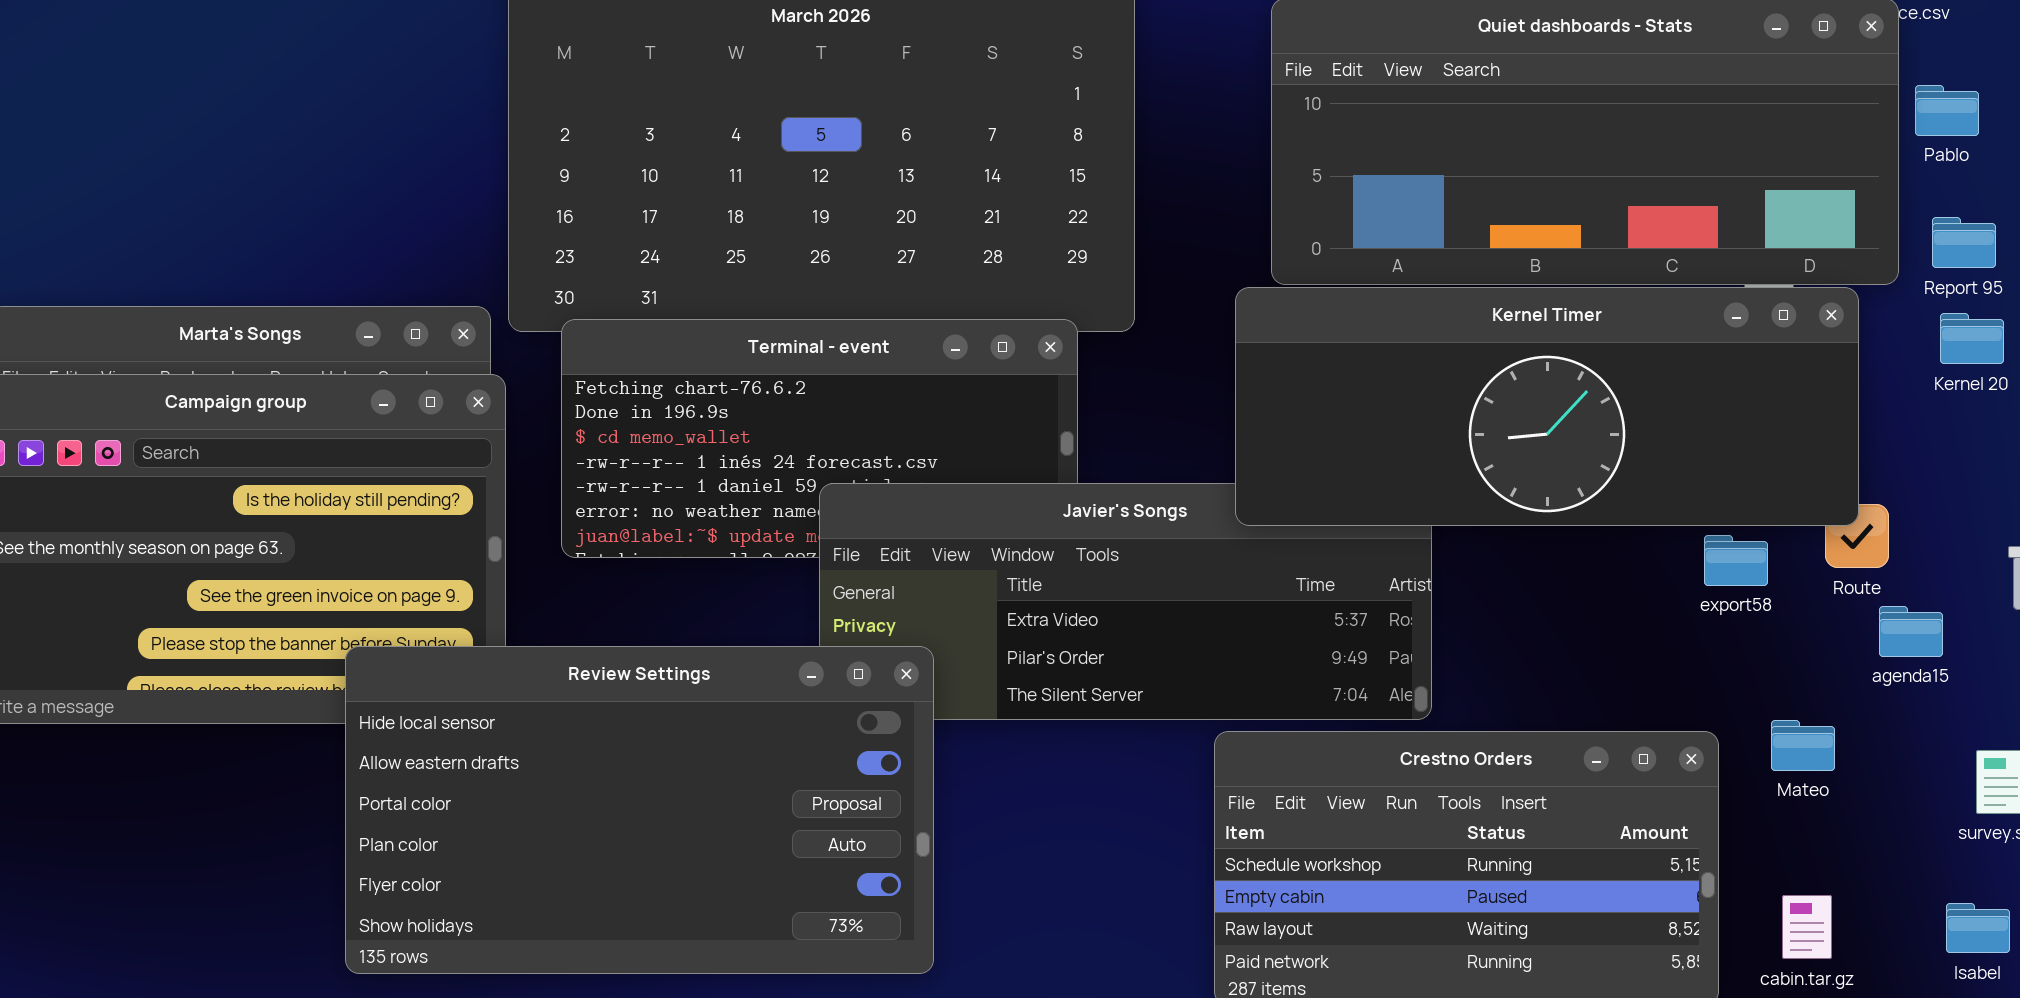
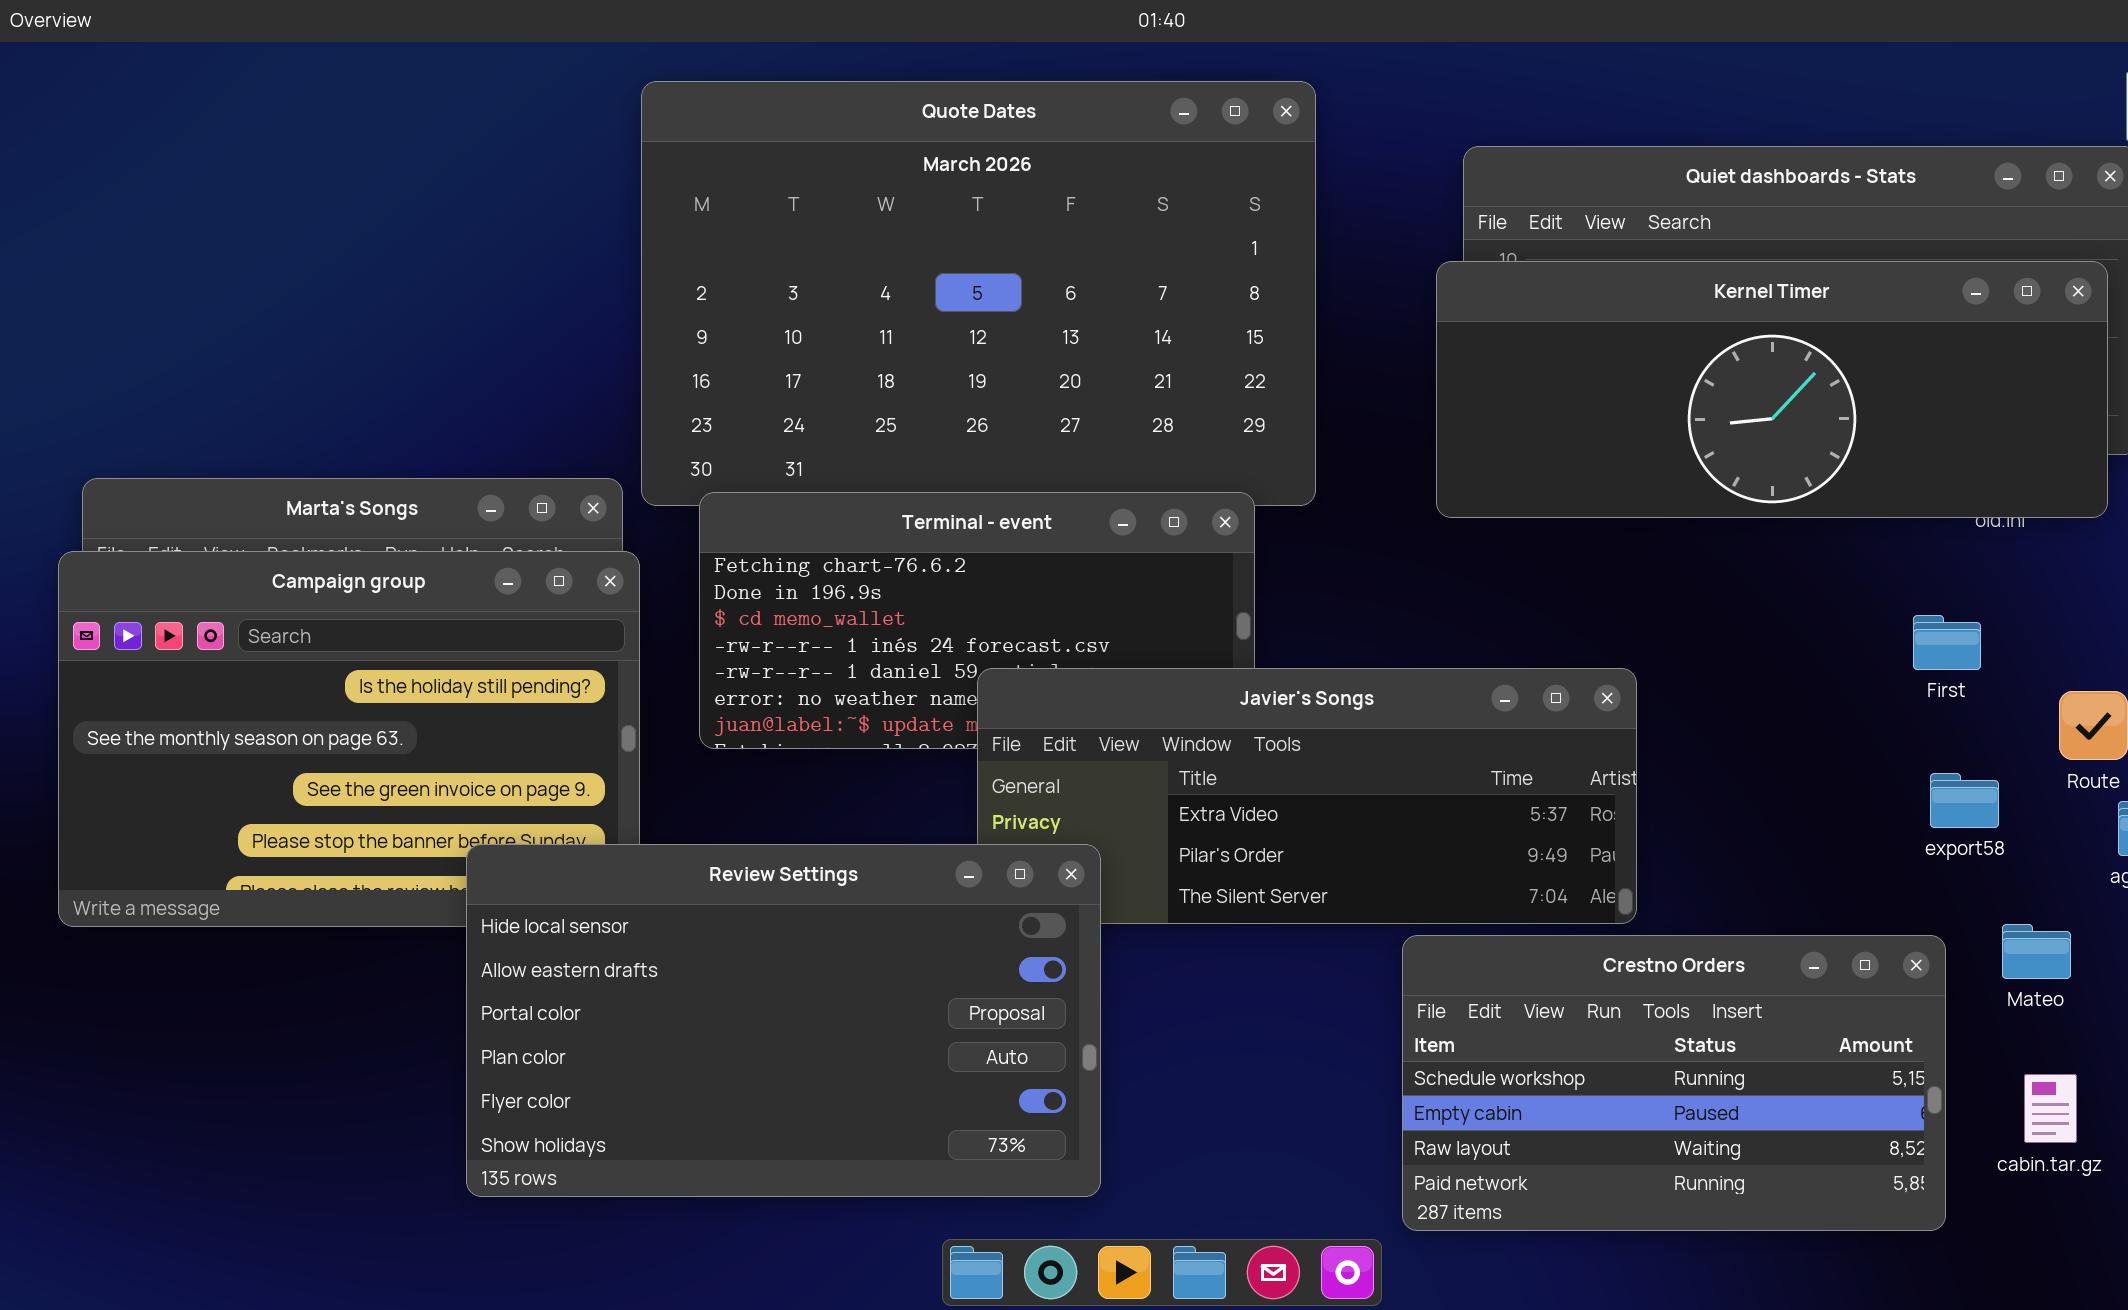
Kernel Timer: [1235,287,1859,526] -> [1436,261,2108,518], moved
export58: [1704,535,1768,586] -> [1930,773,1999,828], moved
cabin.tar.gz: [1782,895,1832,959] -> [2024,1074,2077,1143], moved

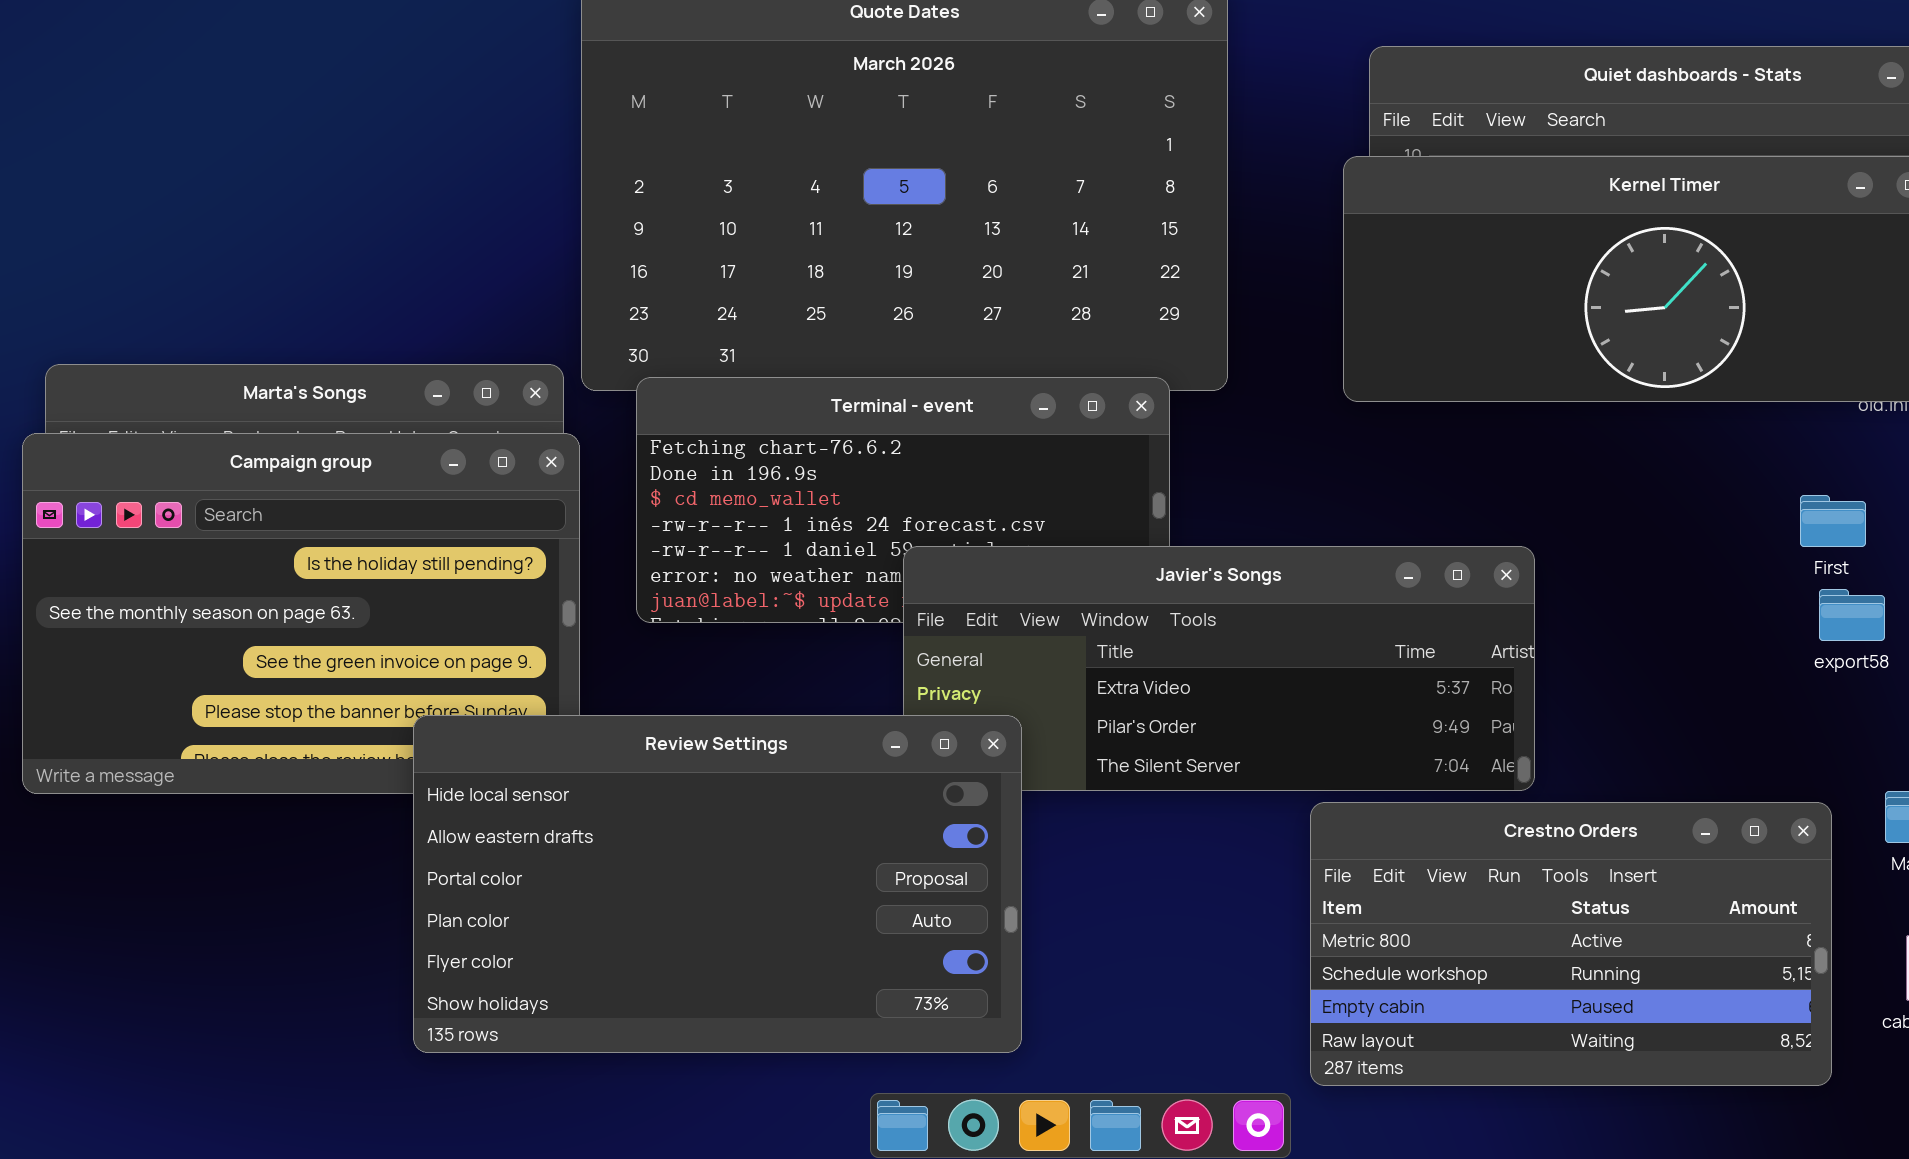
export58: [1930,773,1999,828] -> [1819,589,1885,641], moved
Crestno Orders: [1402,935,1946,1231] -> [1310,802,1832,1086], scrolled up 1 row

